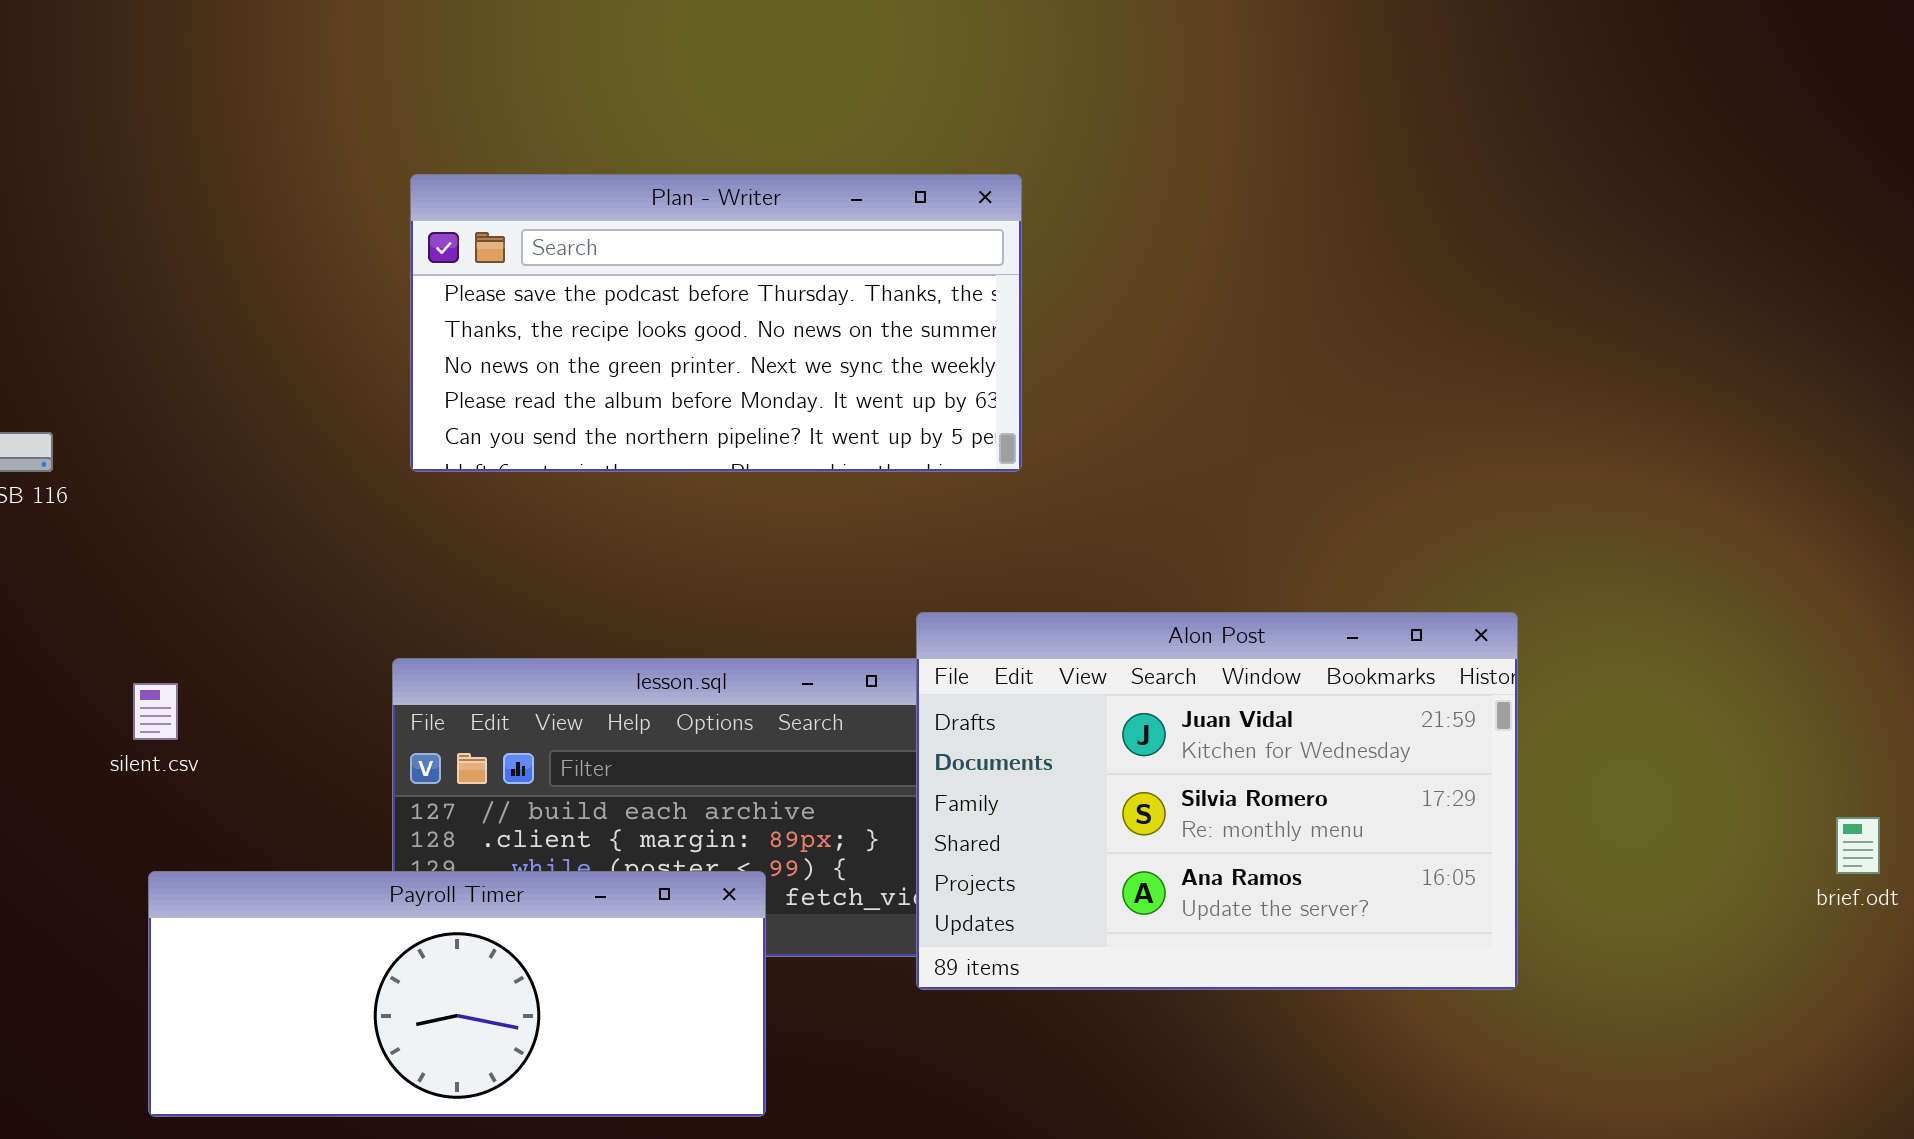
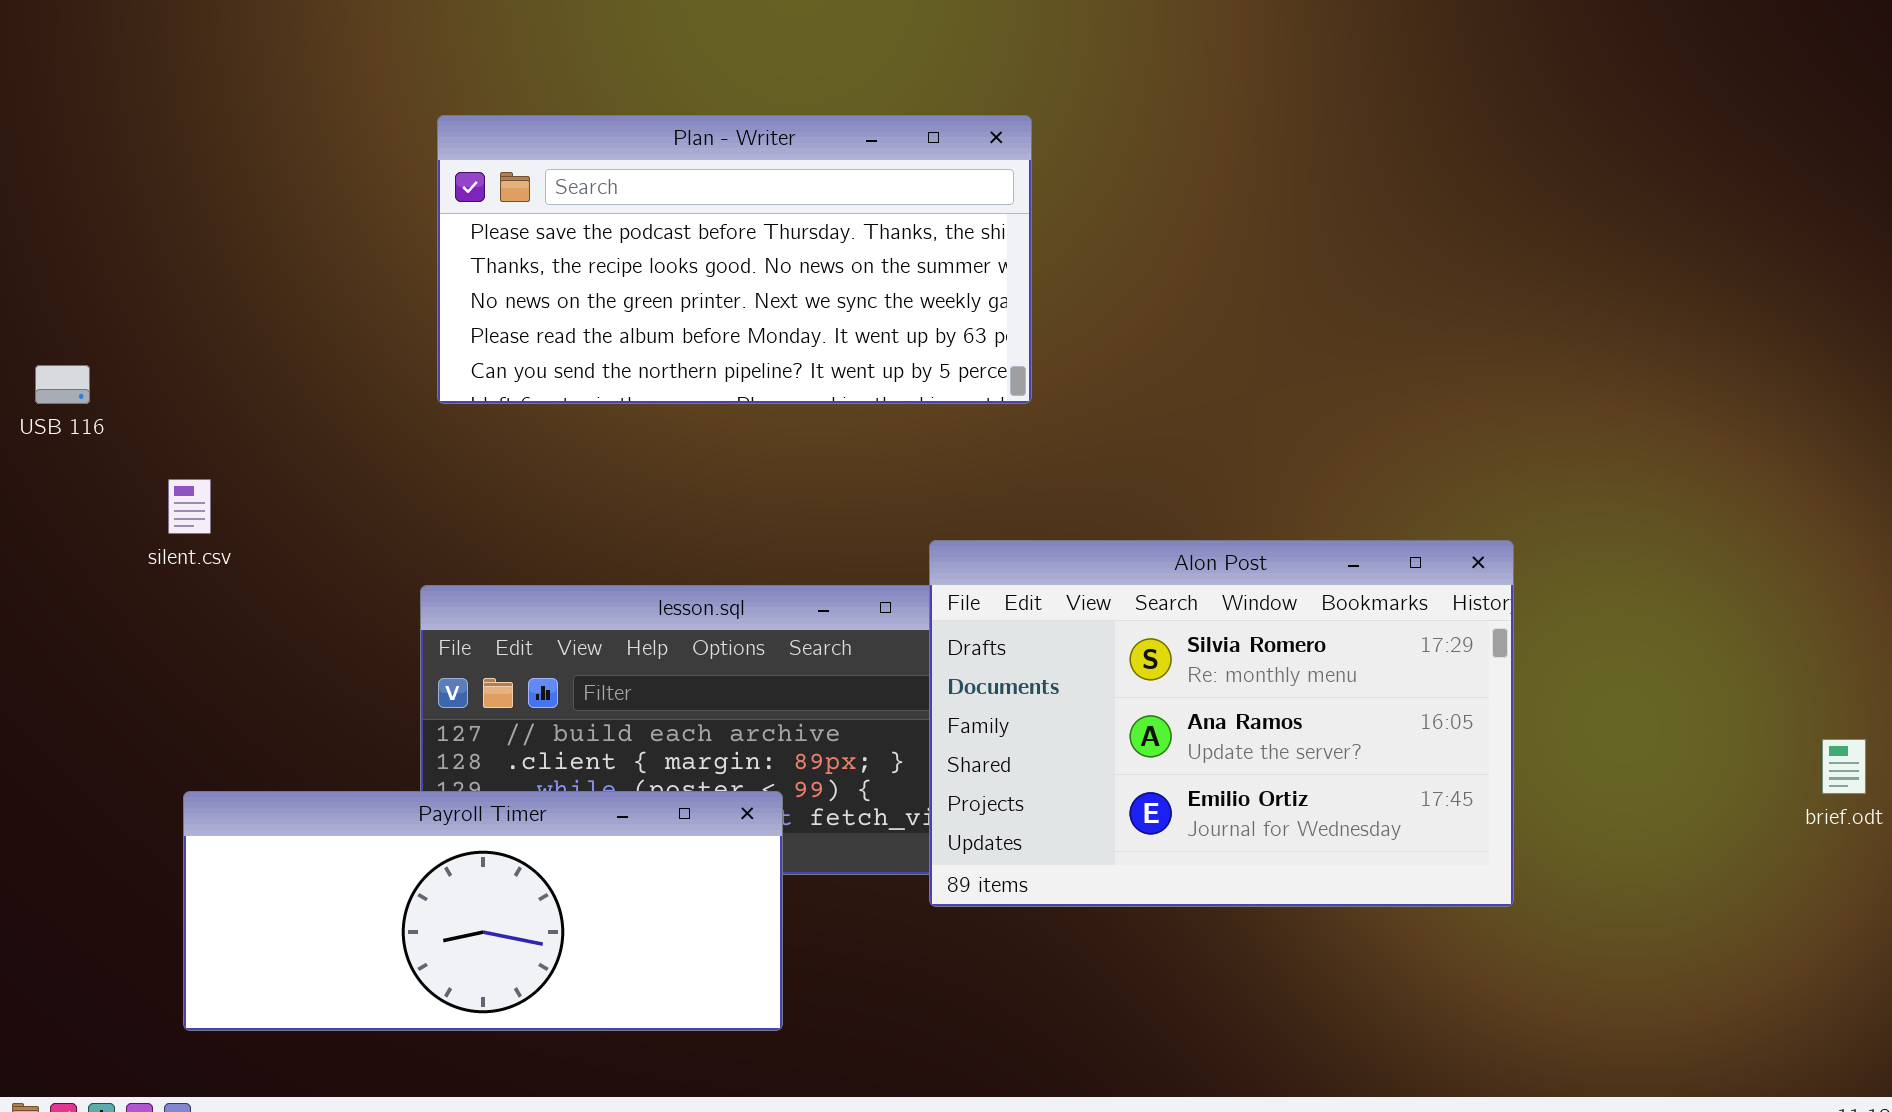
Alon Post: [916,612,1518,990] -> [929,540,1514,907], scrolled down 1 row
silent.csv: [133,683,178,740] -> [168,479,211,534], moved

